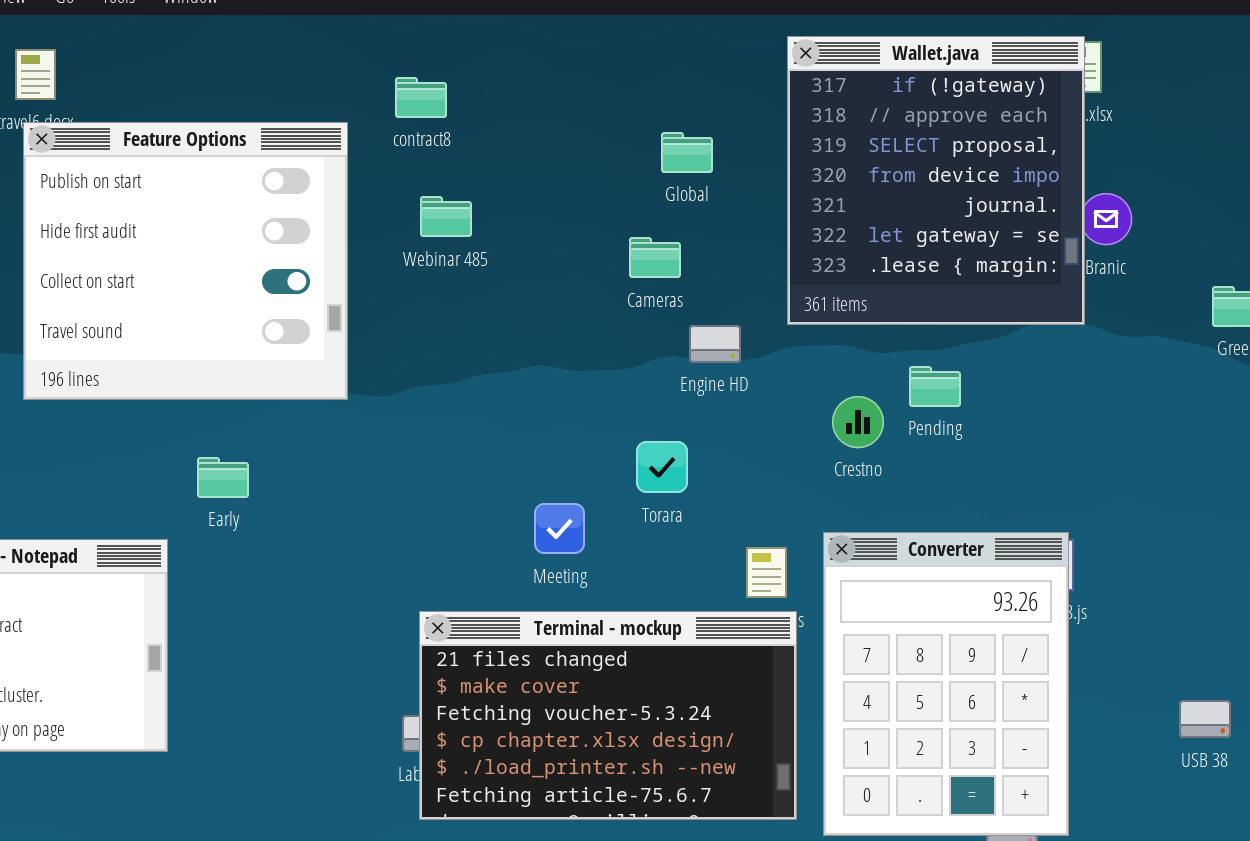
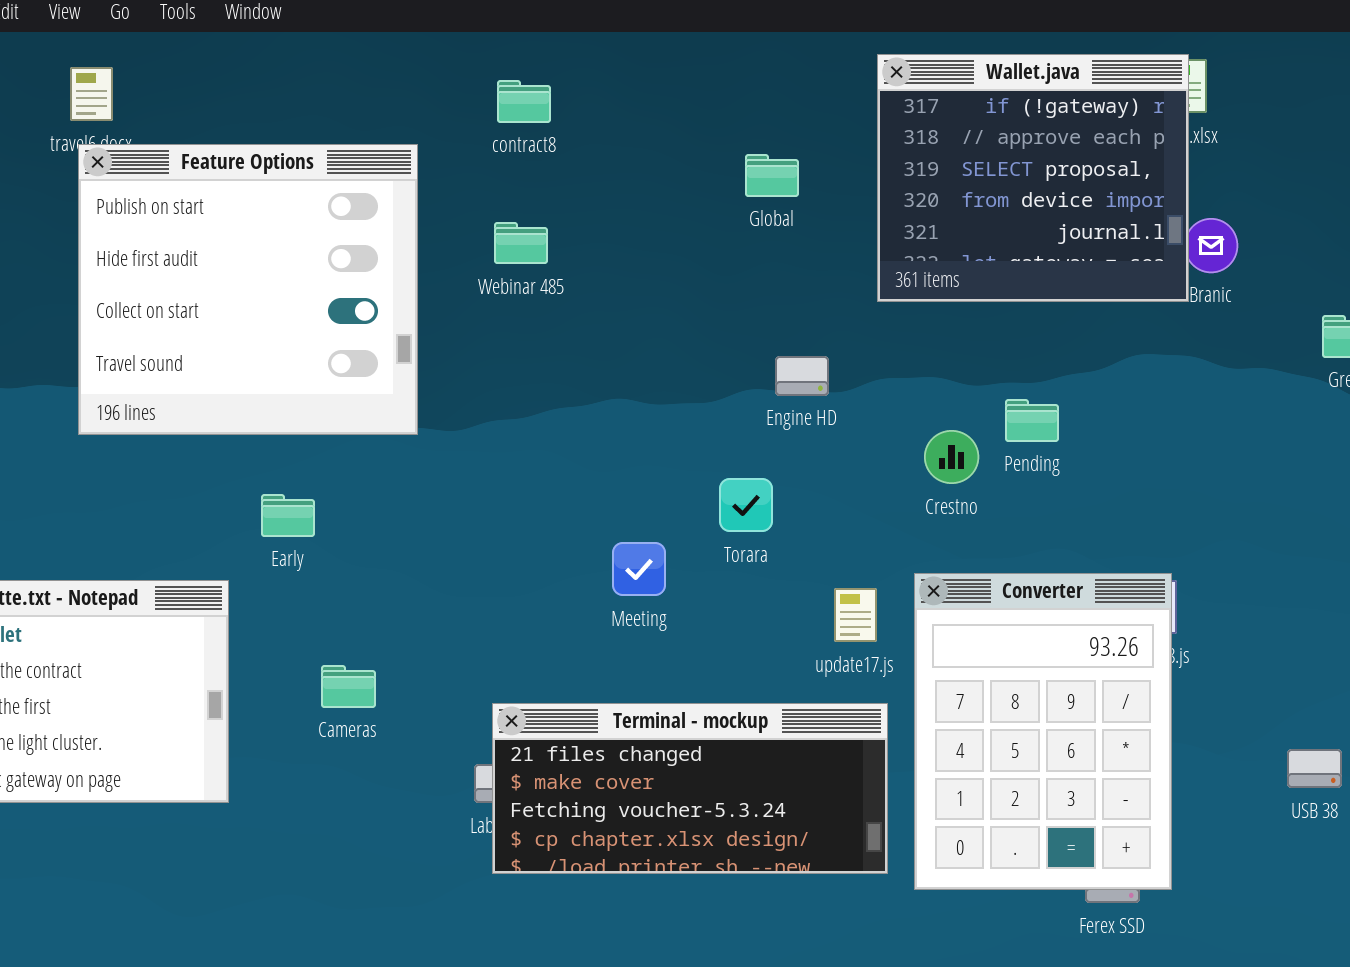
Wallet.java: [787,36,1085,325] -> [877,54,1189,302], resized
contract8: [395,77,447,118] -> [497,80,551,123], moved
Cameras: [629,237,681,278] -> [321,665,376,708], moved
Terminal - mockup: [419,611,797,820] -> [492,703,888,874], resized

